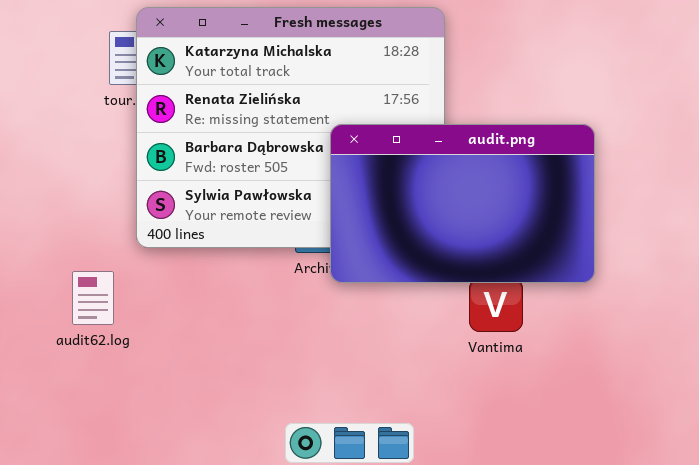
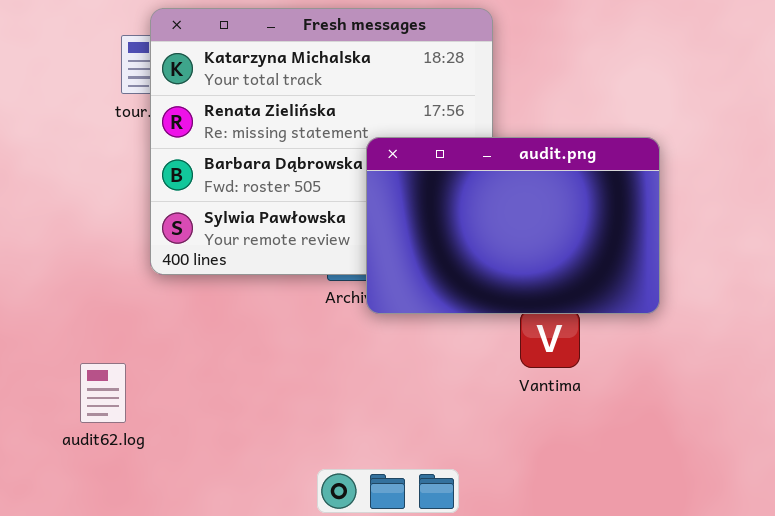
audit62.log: [72,271,114,325] -> [80,363,126,423], moved

